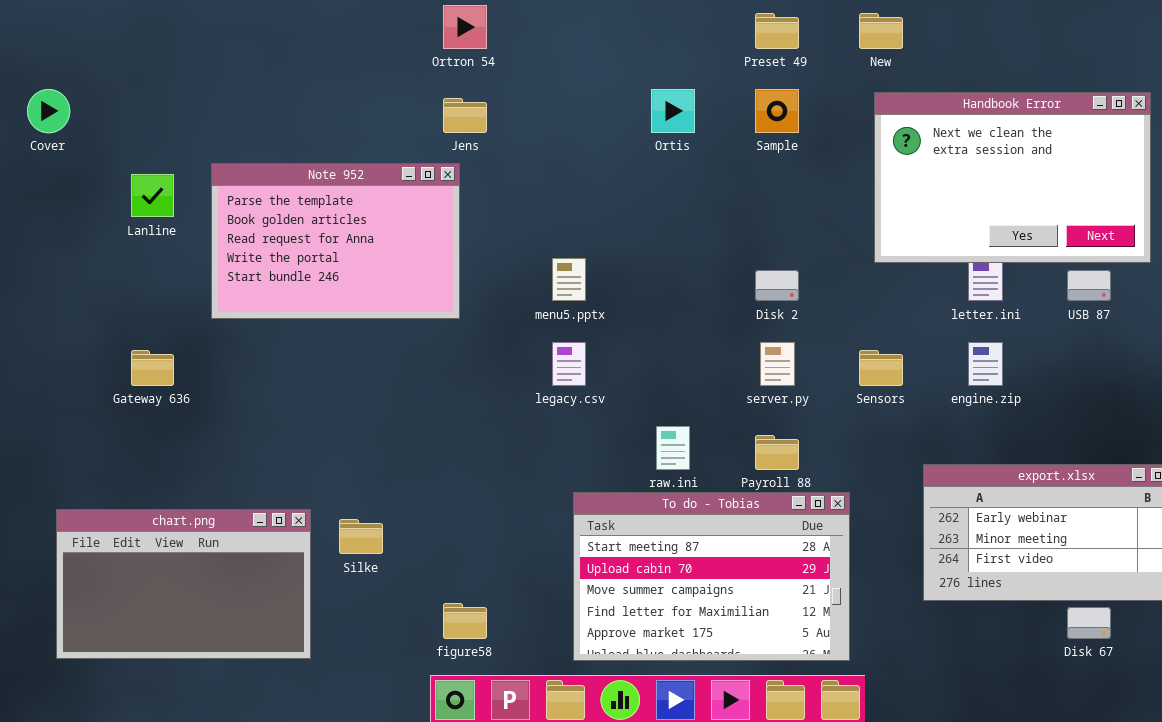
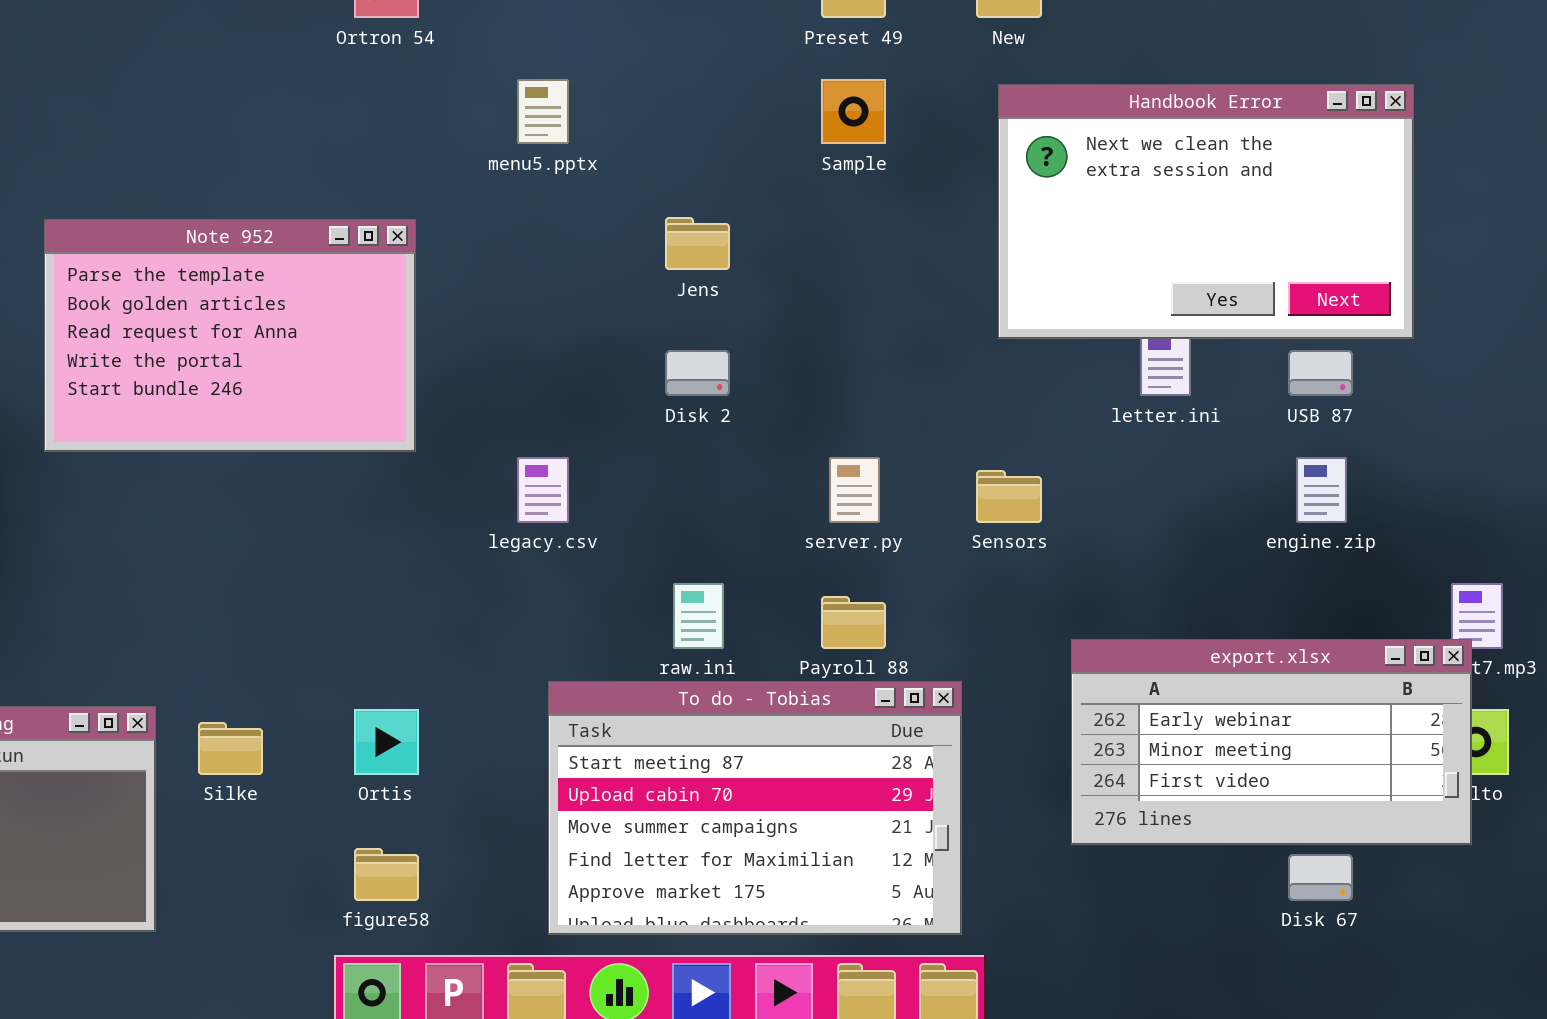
Ortis: [651,89,695,133] -> [354,709,419,775], moved
Jens: [443,98,487,133] -> [665,217,730,270], moved
Note 952: [211,163,460,319] -> [44,219,416,452], moved
menu5.pptx: [552,258,586,301] -> [517,79,569,144], moved
Disk 2: [755,270,799,301] -> [665,350,730,396], moved
engine.zip: [968,342,1003,386] -> [1296,457,1347,523], moved

